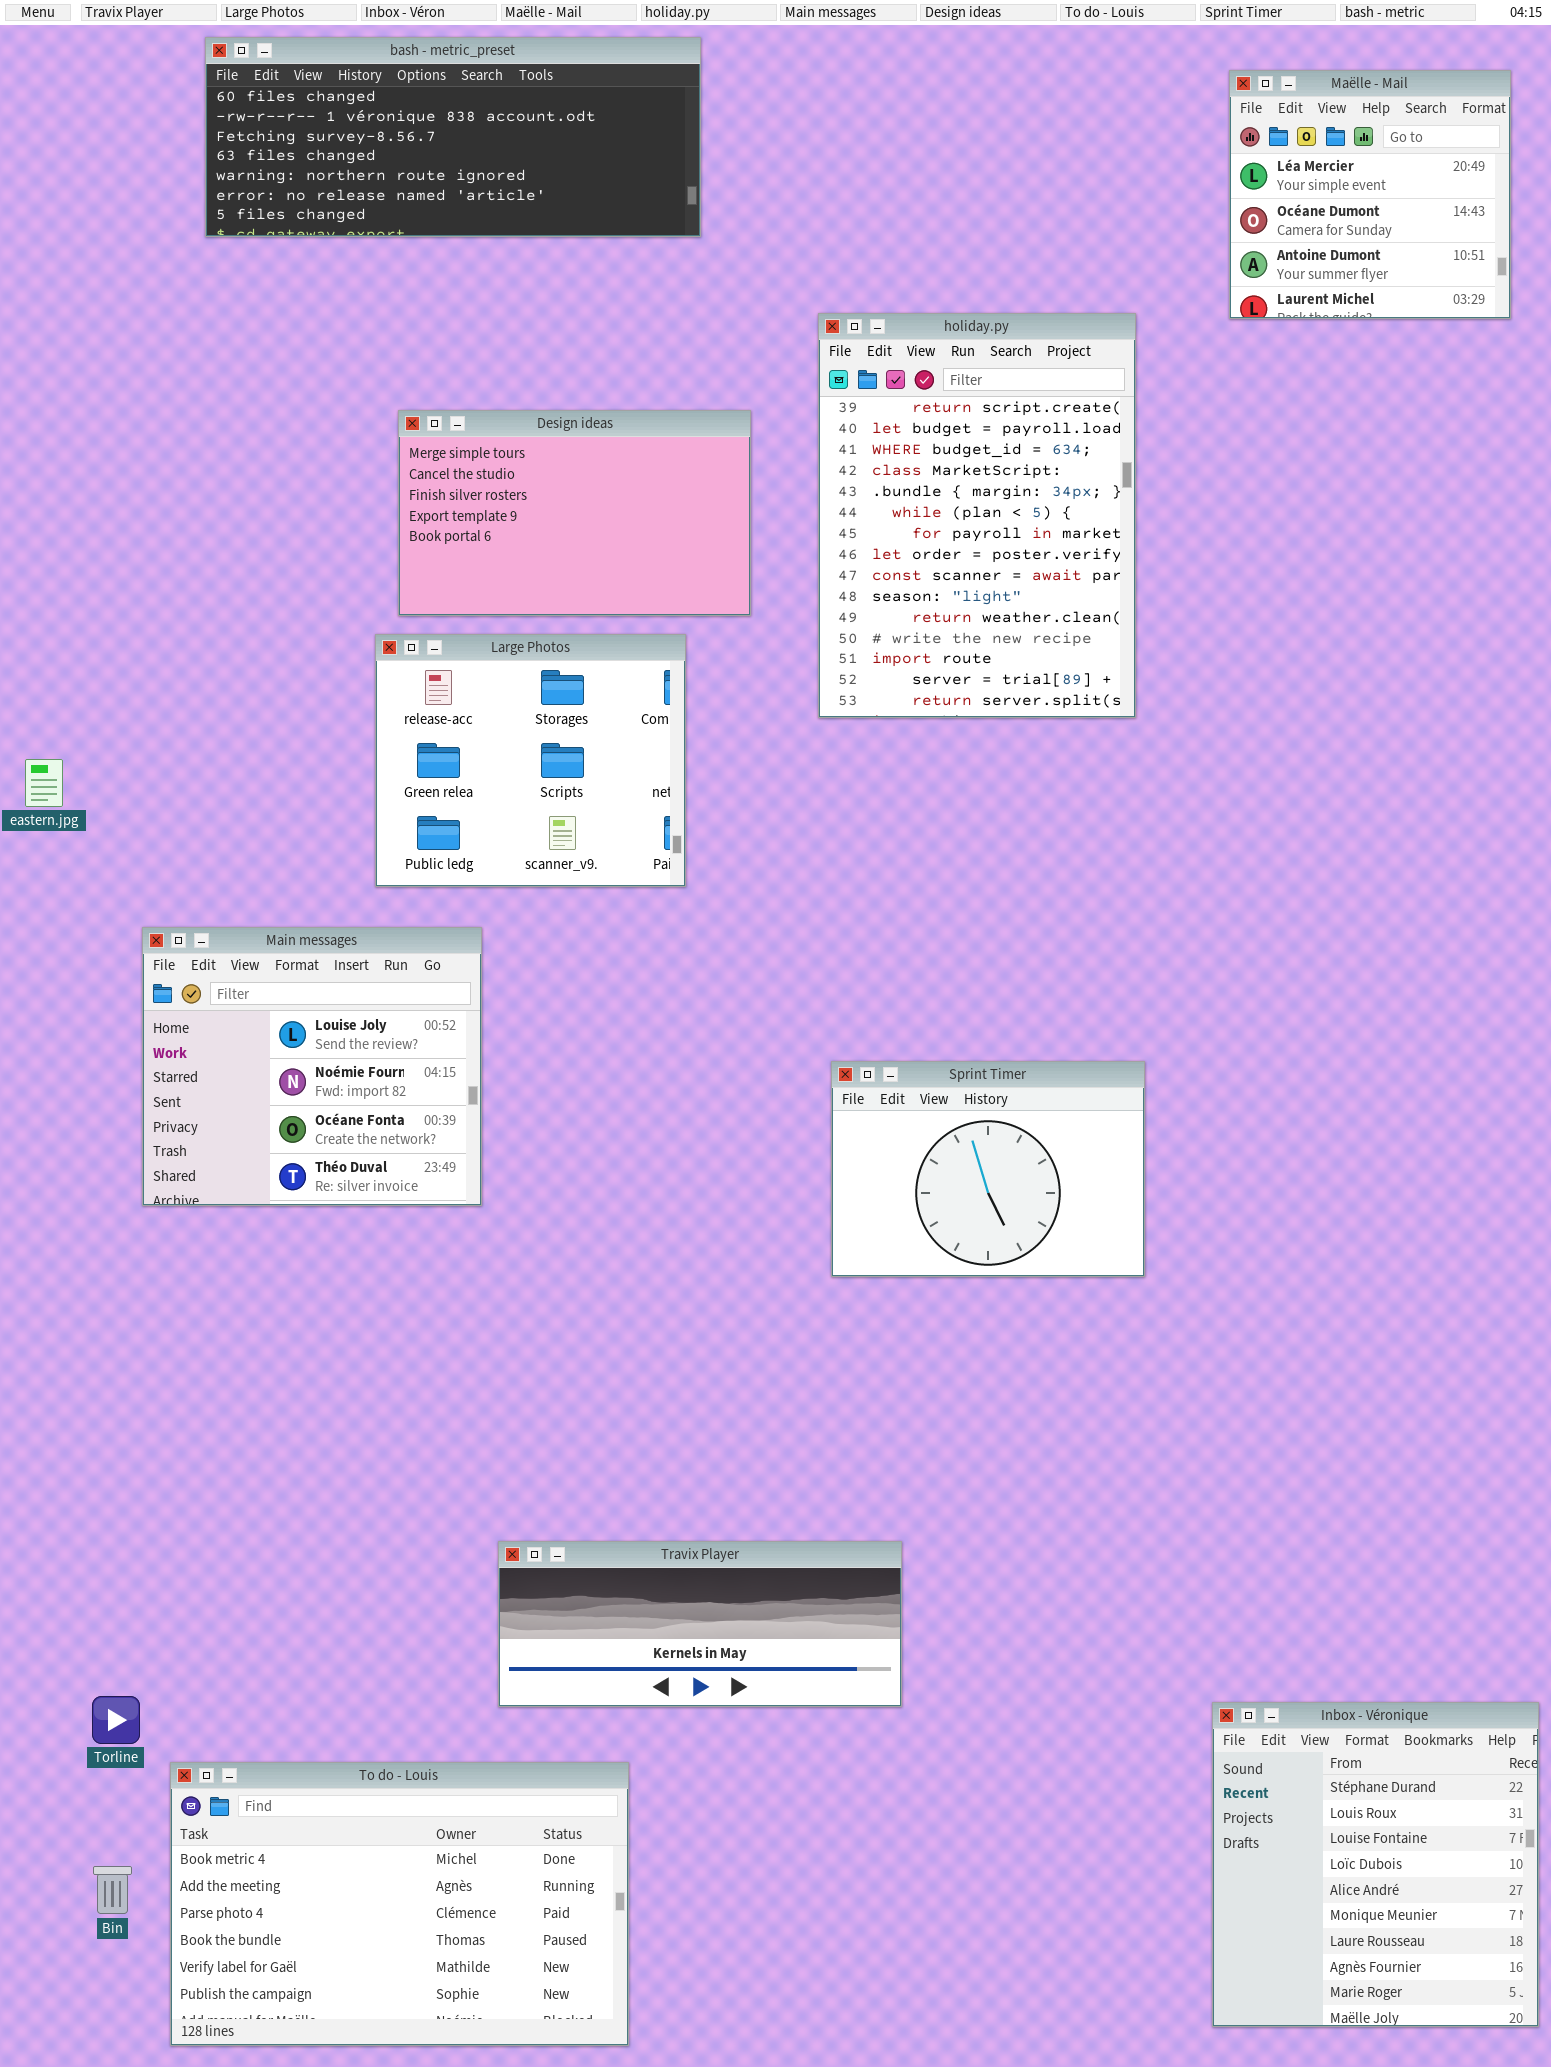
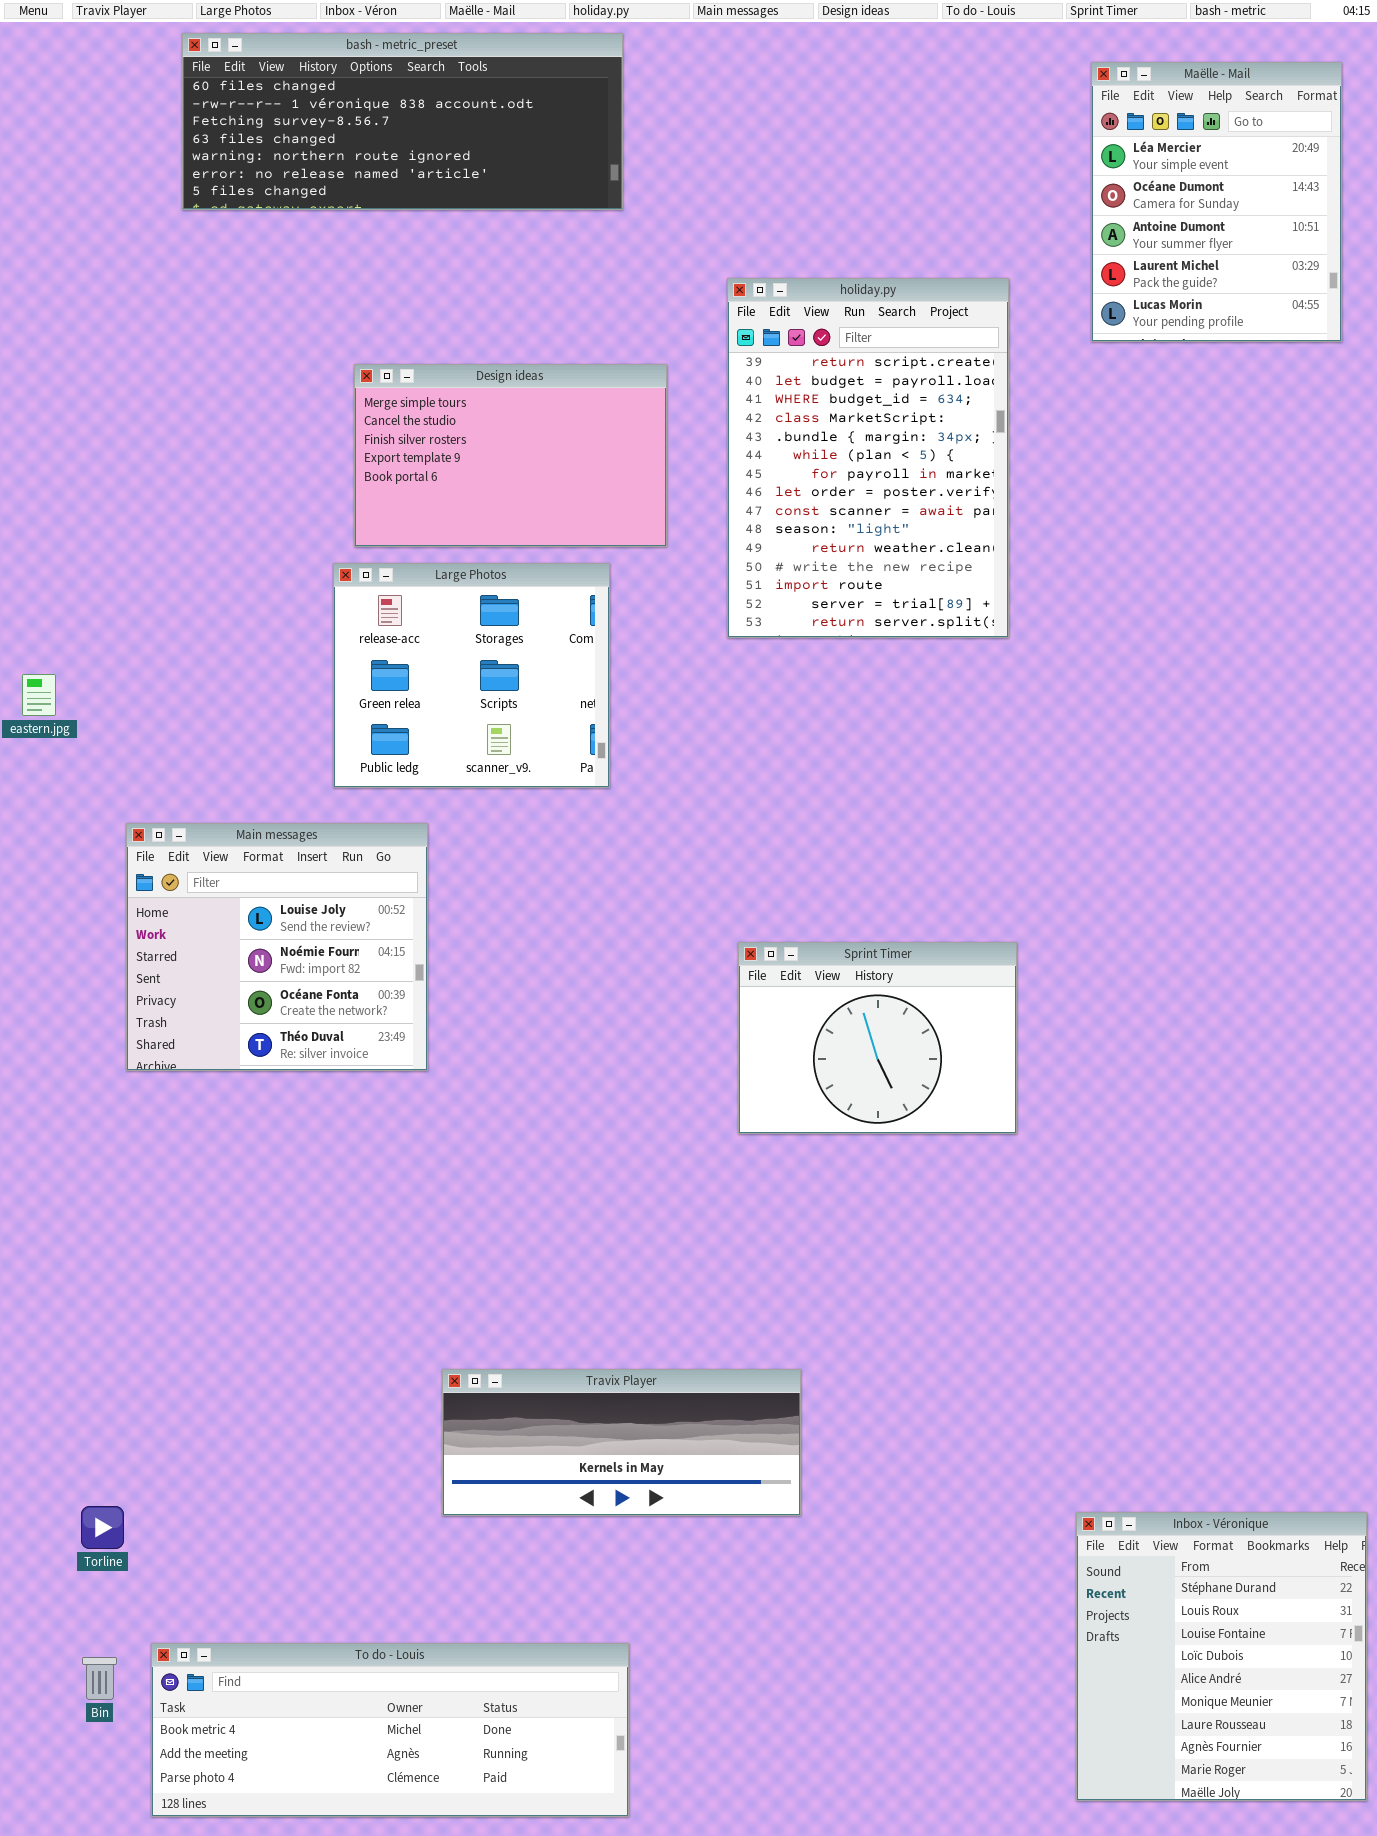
Maëlle - Mail: [1229,70,1511,319] -> [1091,62,1342,342], resized
To do - Louis: [170,1762,629,2046] -> [151,1643,629,1817], resized

